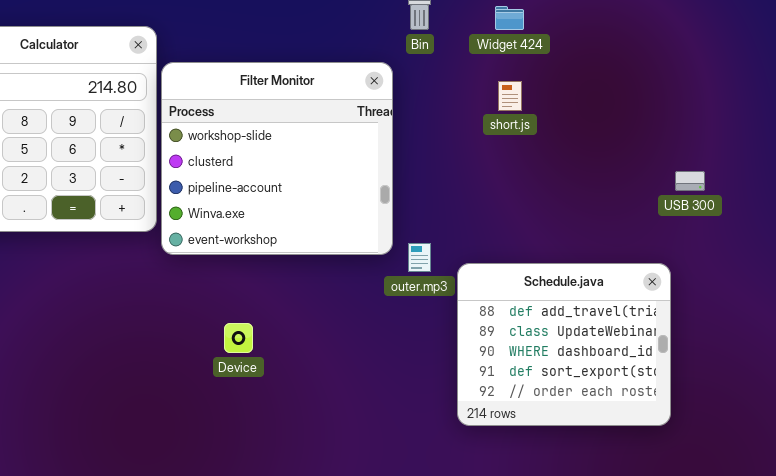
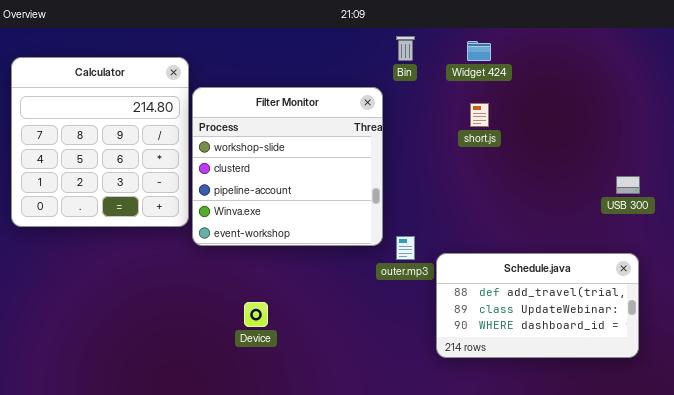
Schedule.java: [457,263,671,426] -> [436,253,639,358], resized

